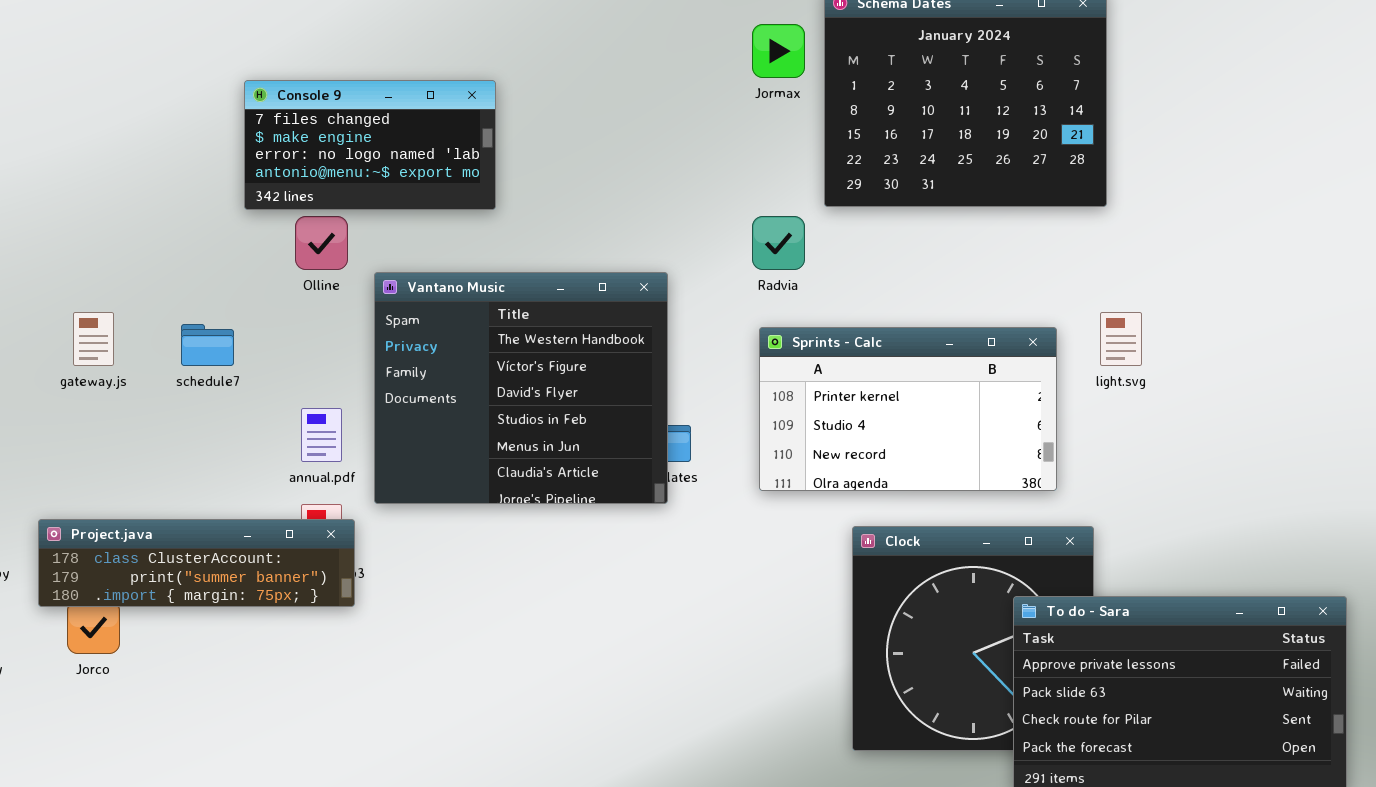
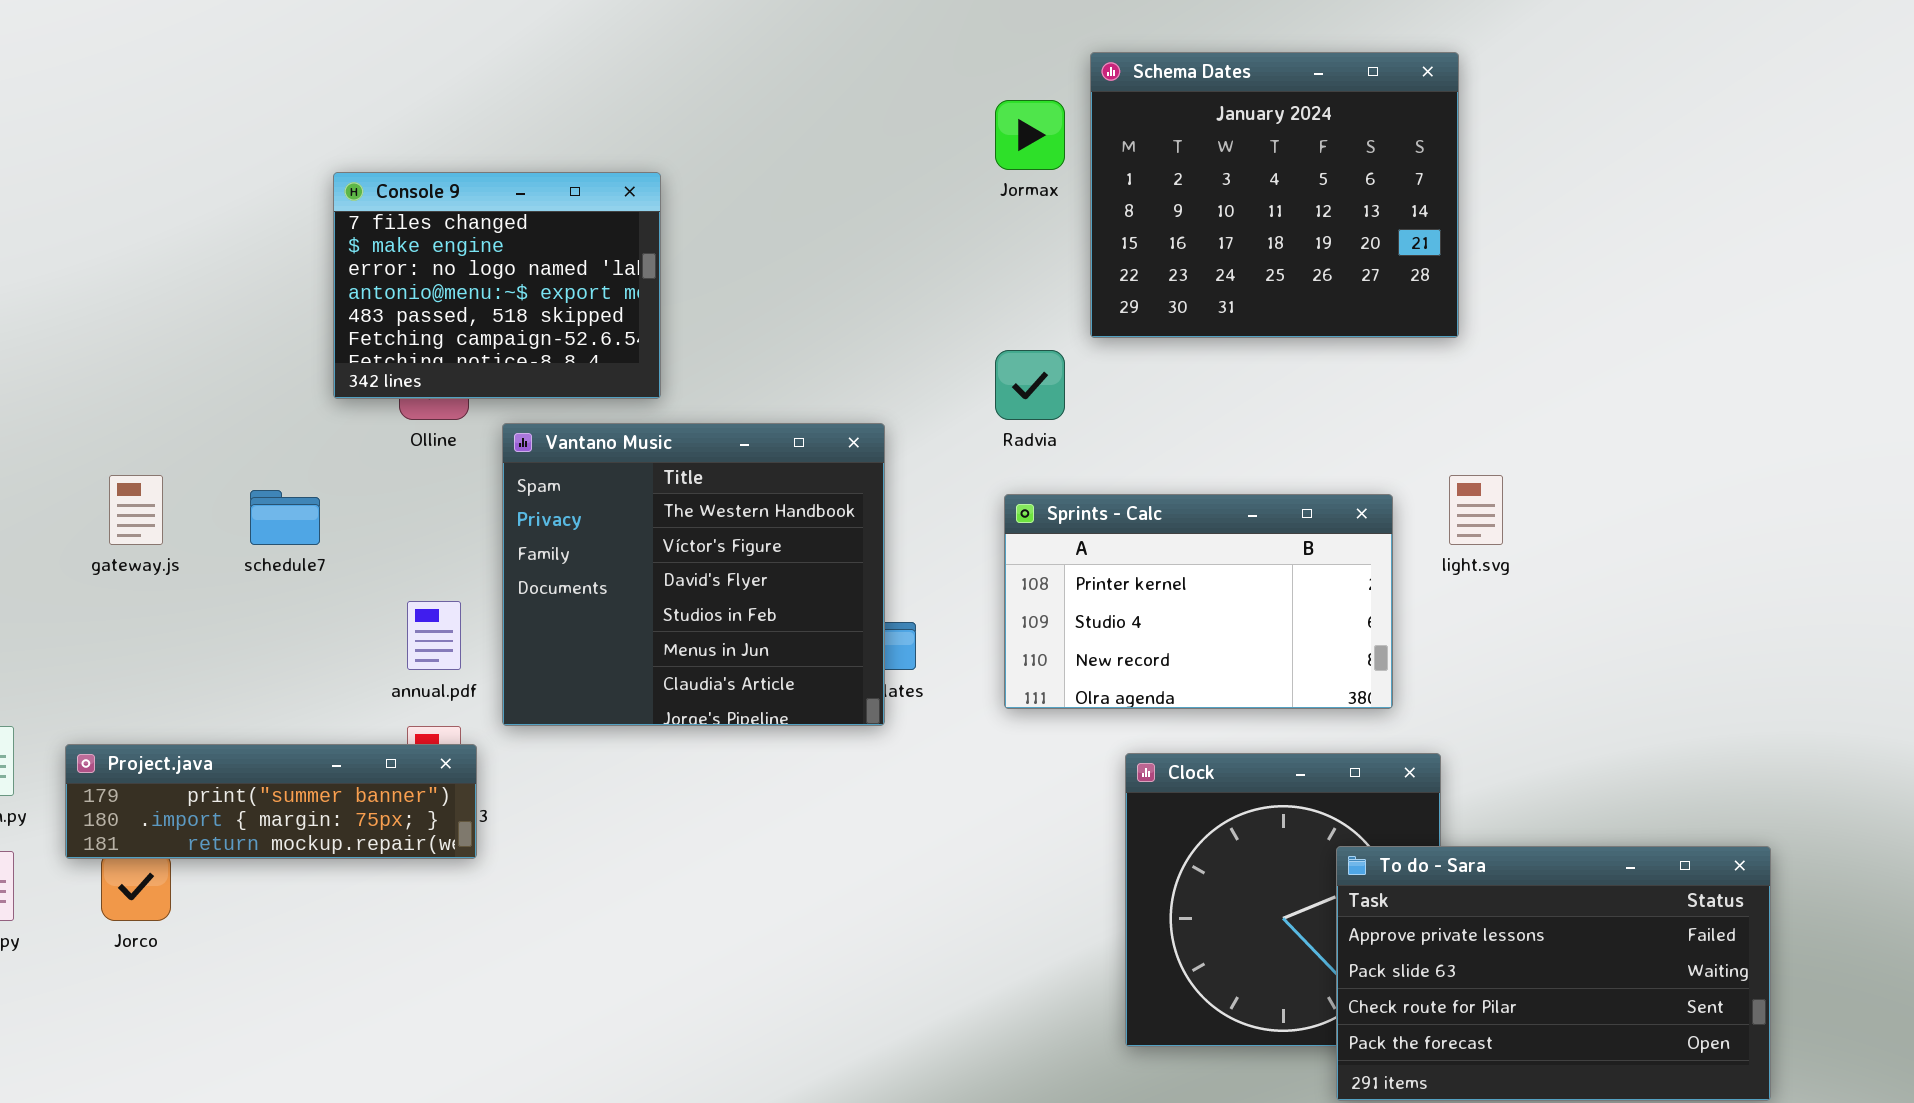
Console 9: [244,80,496,210] -> [333,172,661,399], resized
Project.java: [38,519,355,607] -> [65,744,477,859], scrolled down 1 row

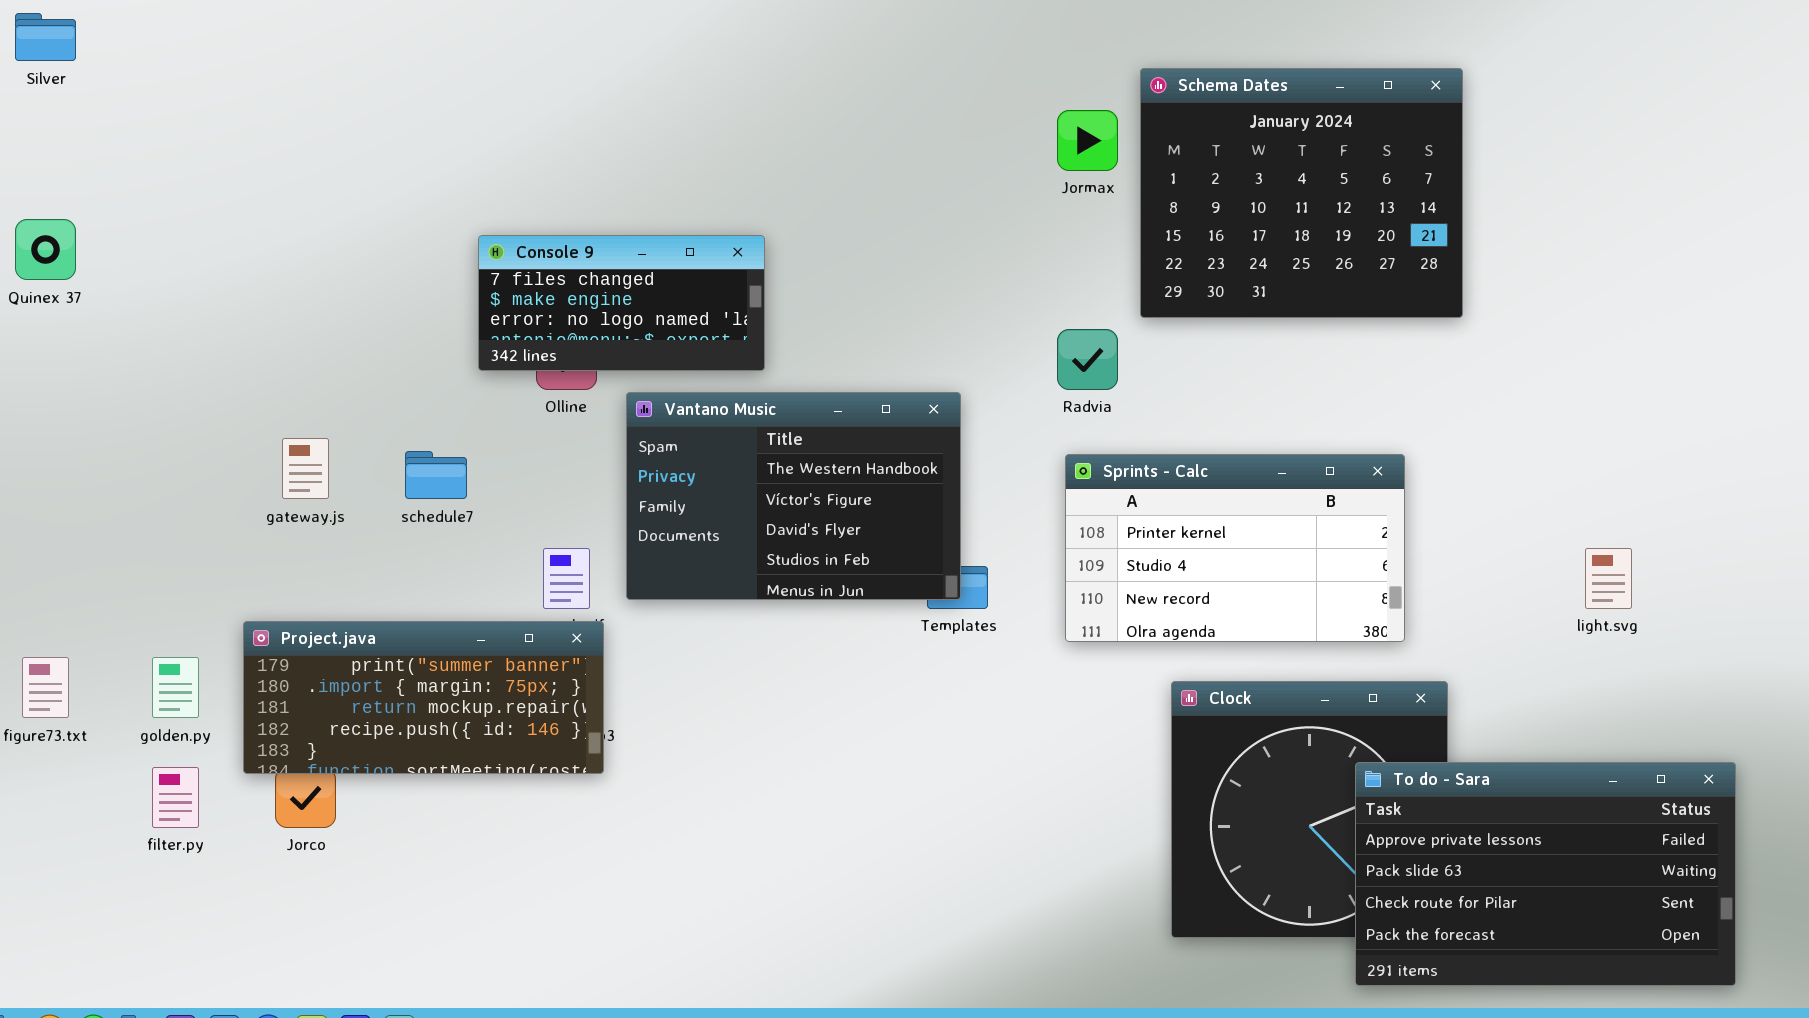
Console 9: [333,172,661,399] -> [478,235,765,371], resized
Vantano Music: [502,423,885,726] -> [626,392,961,600], resized
light.svg: [1449,475,1503,545] -> [1585,548,1632,609], moved
Project.java: [65,744,477,859] -> [243,621,604,774], resized

